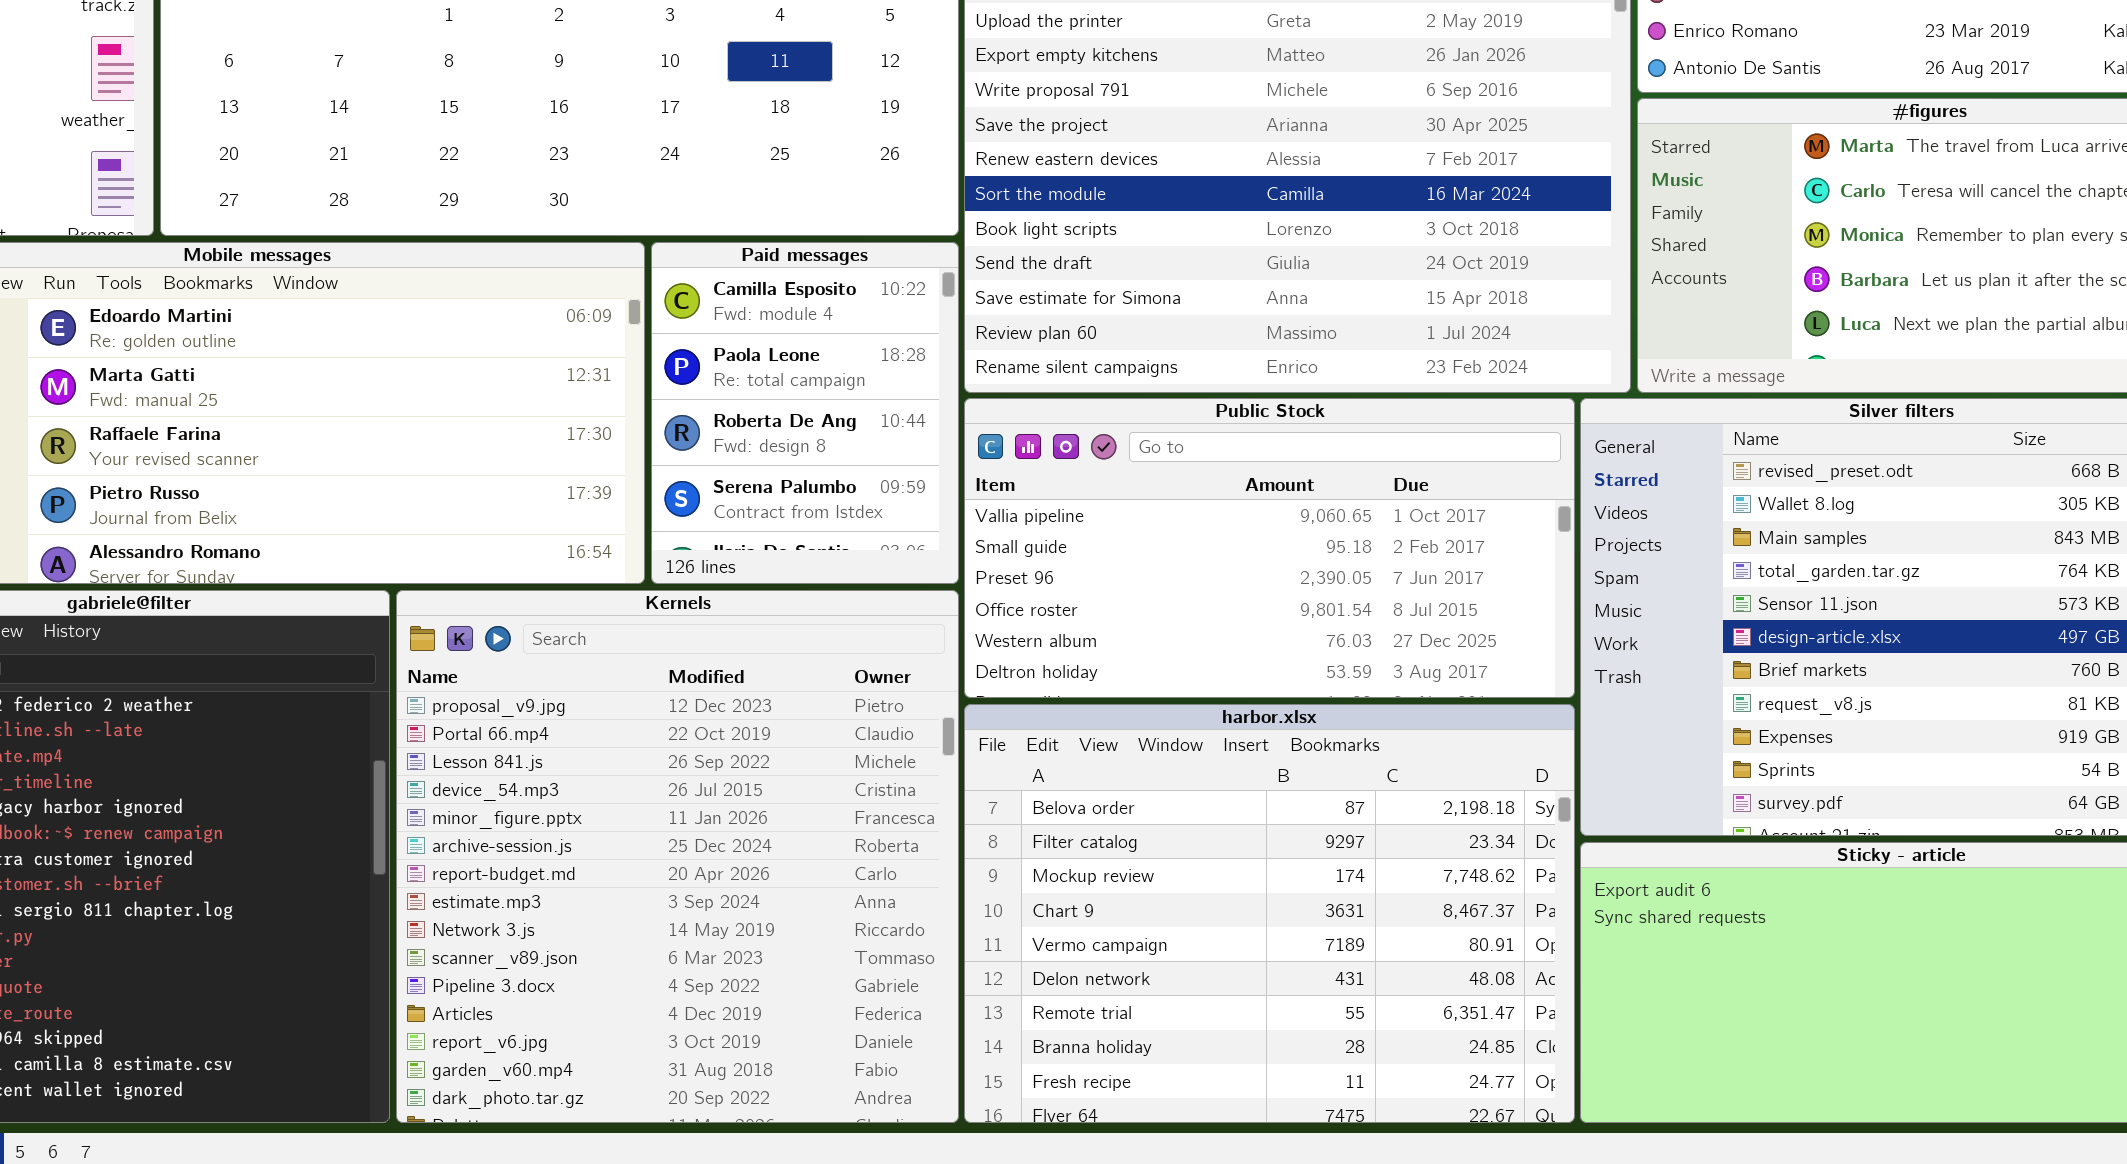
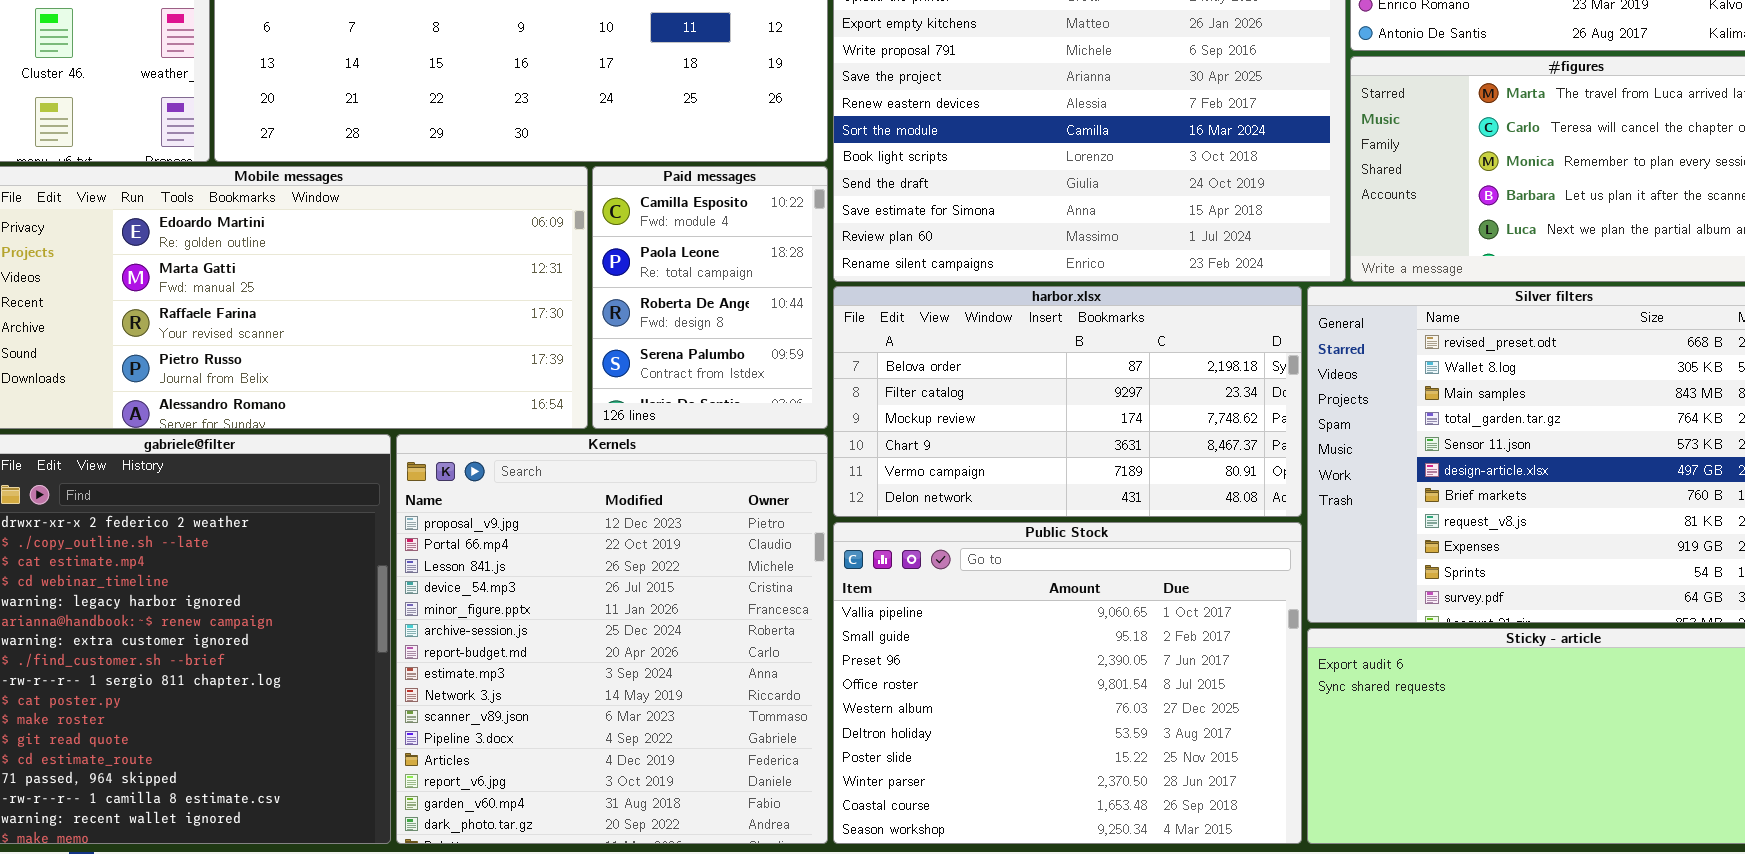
Public Stock: [964,398,1575,698] -> [833,522,1302,844], moved, resized
harbor.xlsx: [964,704,1575,1123] -> [833,286,1302,517], moved, resized

